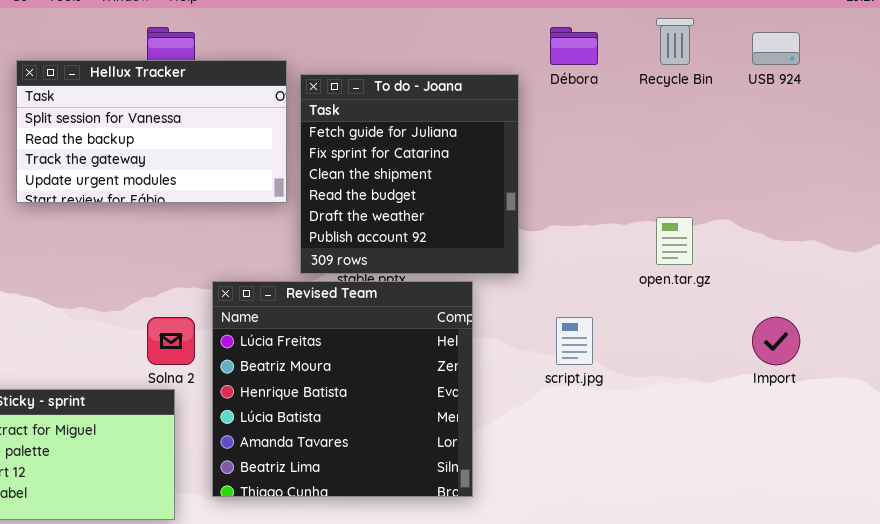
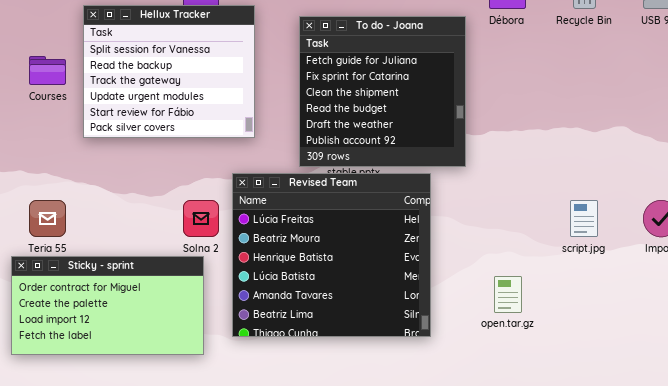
Hellux Tracker: [16,60,287,203] -> [83,5,255,138], resized
open.tar.gz: [656,217,693,265] -> [494,276,522,313], moved
script.jpg: [556,317,593,365] -> [570,200,598,237], moved

